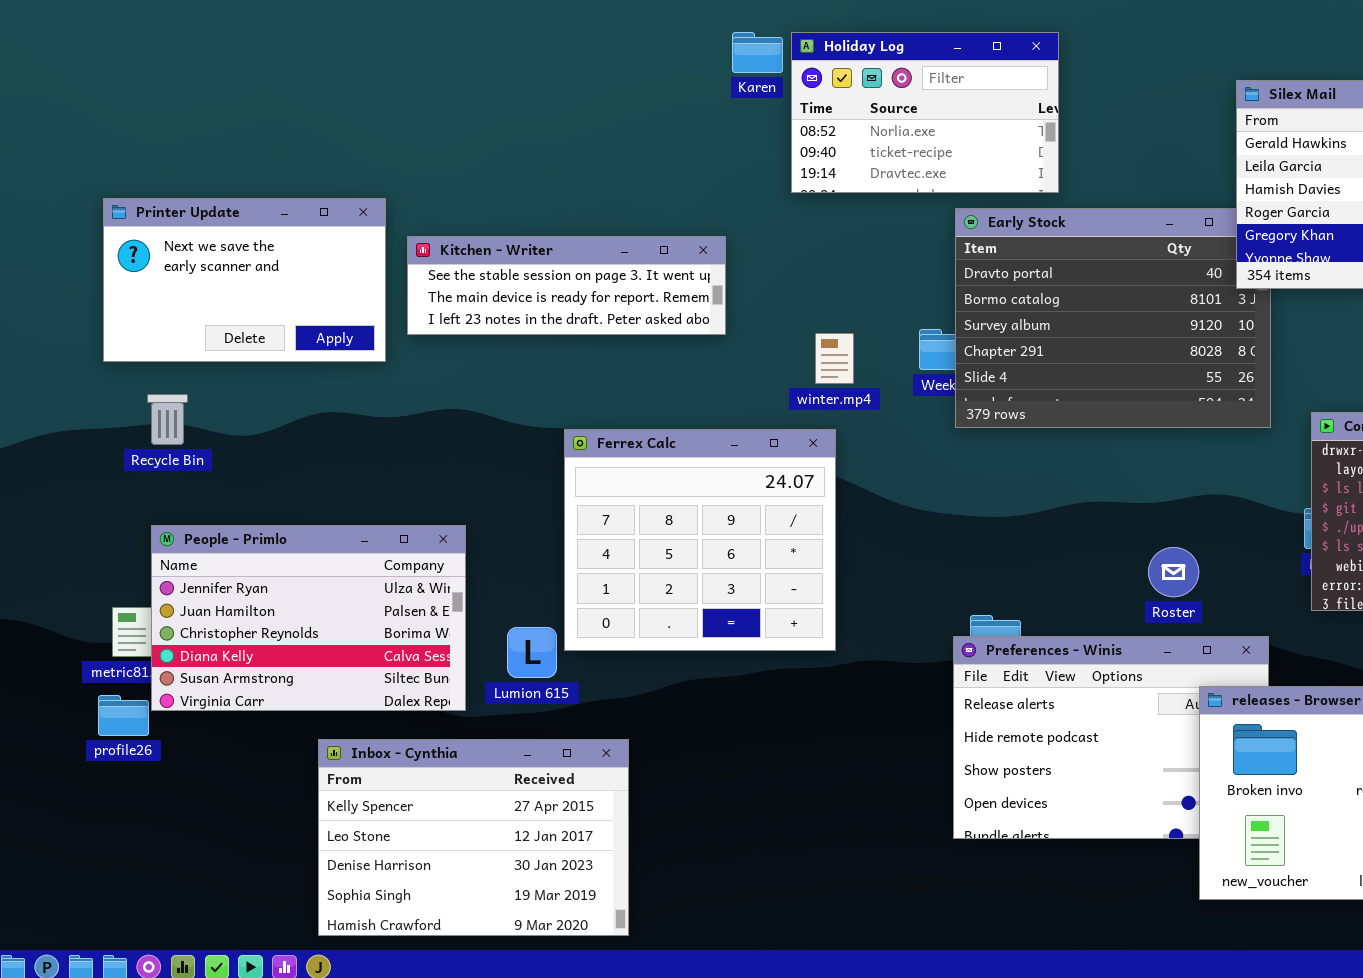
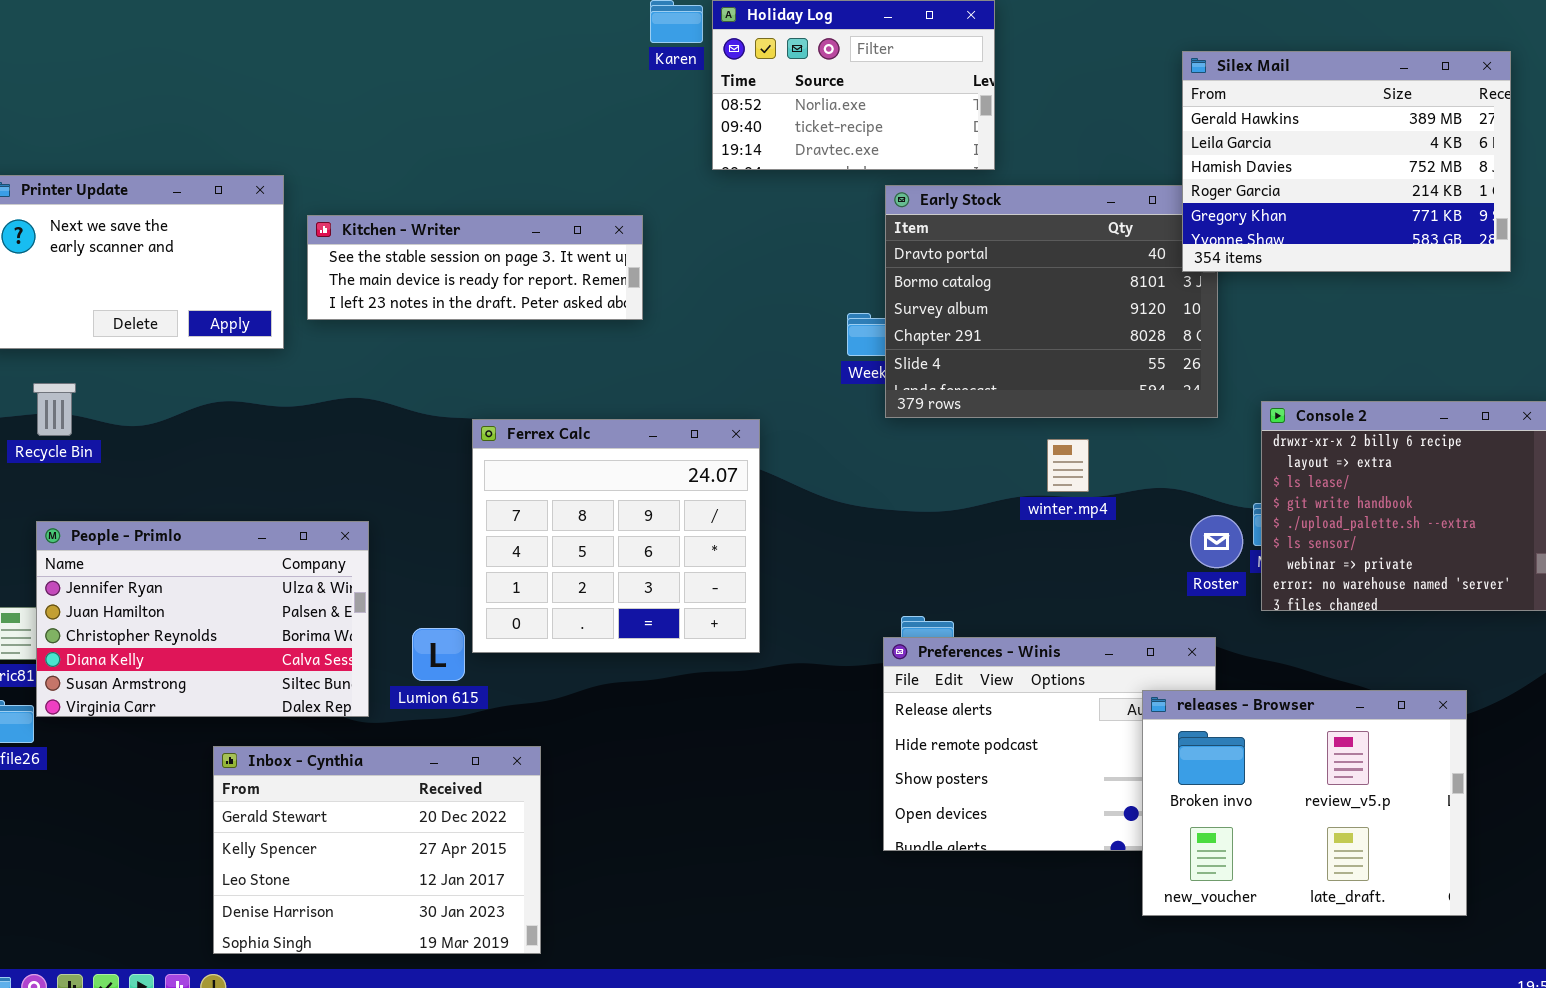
winter.mp4: [815,333,854,384] -> [1047,439,1089,492], moved
Roster: [1148,547,1199,597] -> [1190,515,1243,568], moved
Inbox - Cynthia: [318,739,629,936] -> [213,746,541,954], scrolled up 1 row

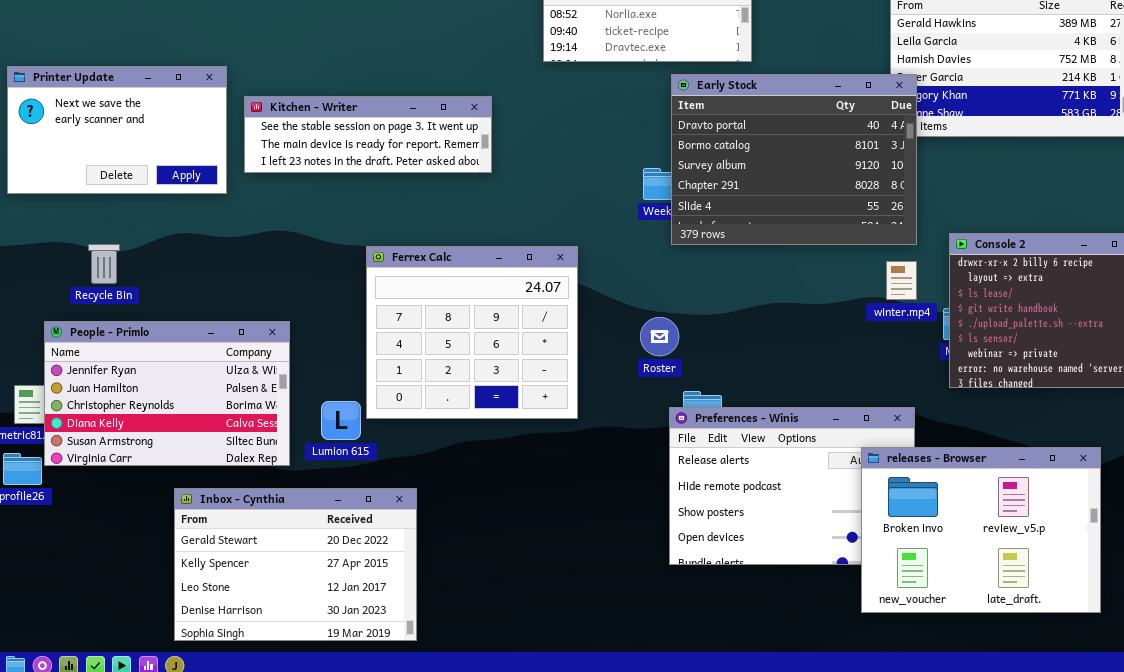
Early Stock: [885,185,1218,418] -> [671,74,917,245], raised
Recycle Bin: [33,383,76,436] -> [88,244,120,284], moved
winter.mp4: [1047,439,1089,492] -> [886,261,917,300], moved
Roster: [1190,515,1243,568] -> [640,317,679,356], moved

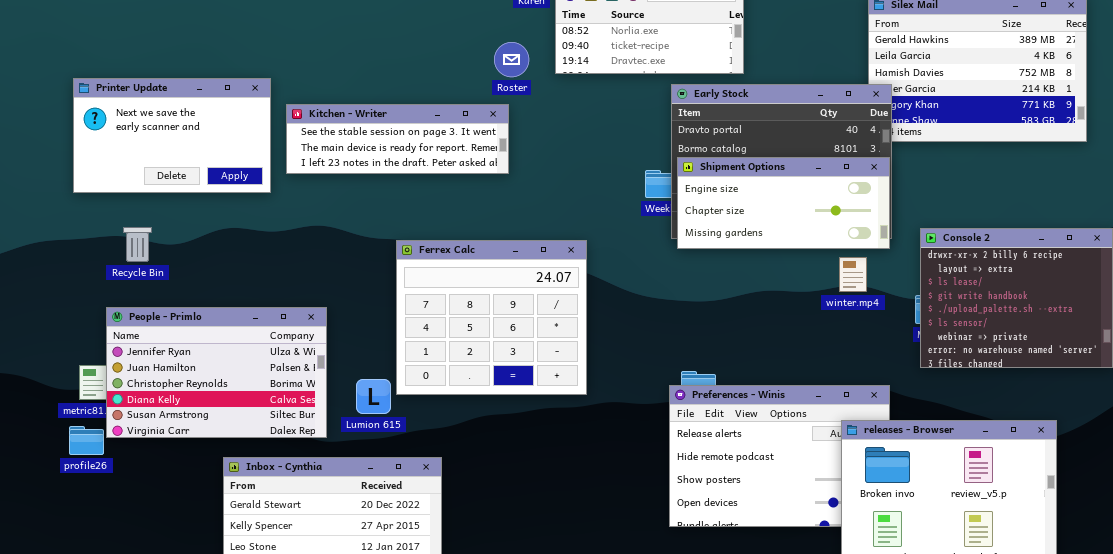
Shipment Options: none -> [677,157,890,249], opened
Recycle Bin: [88,244,120,284] -> [123,227,152,262], moved
winter.mp4: [886,261,917,300] -> [839,257,867,292], moved
Roster: [640,317,679,356] -> [494,42,529,77], moved

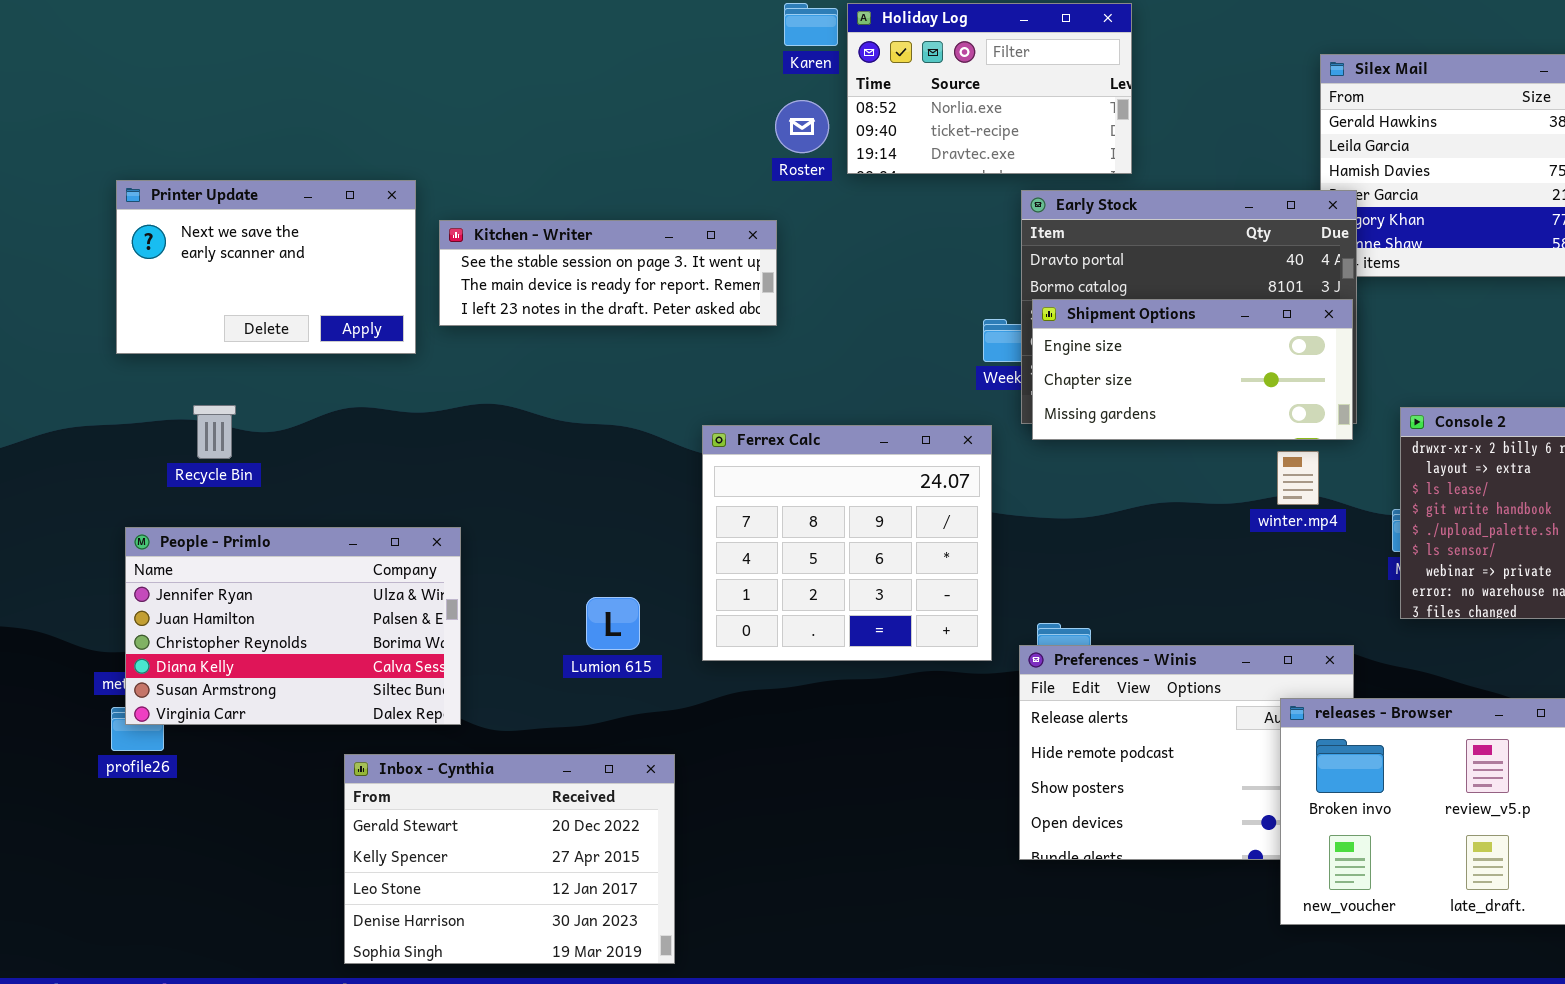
Roster: [494,42,529,77] -> [775,100,829,153], moved
Ferrex Calc: [396,240,587,395] -> [702,425,992,661], moved
People - Primlo: [106,307,327,438] -> [125,527,461,725], moved
Lumion 615: [356,379,391,414] -> [586,597,640,650], moved

